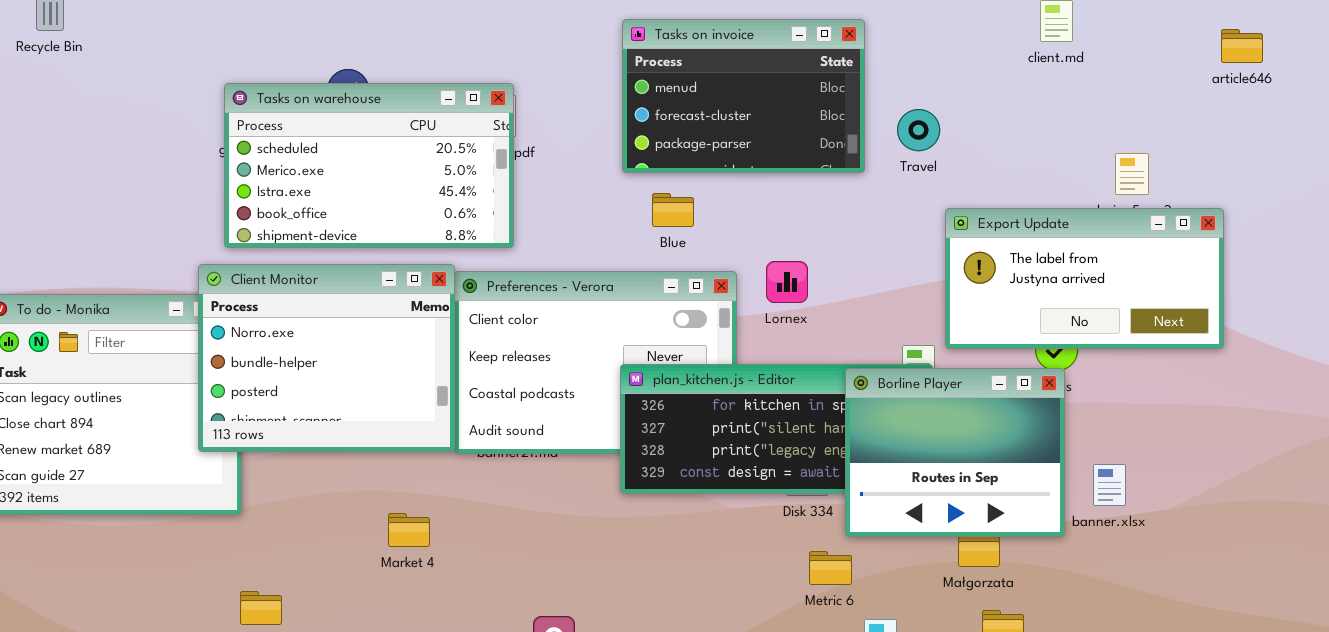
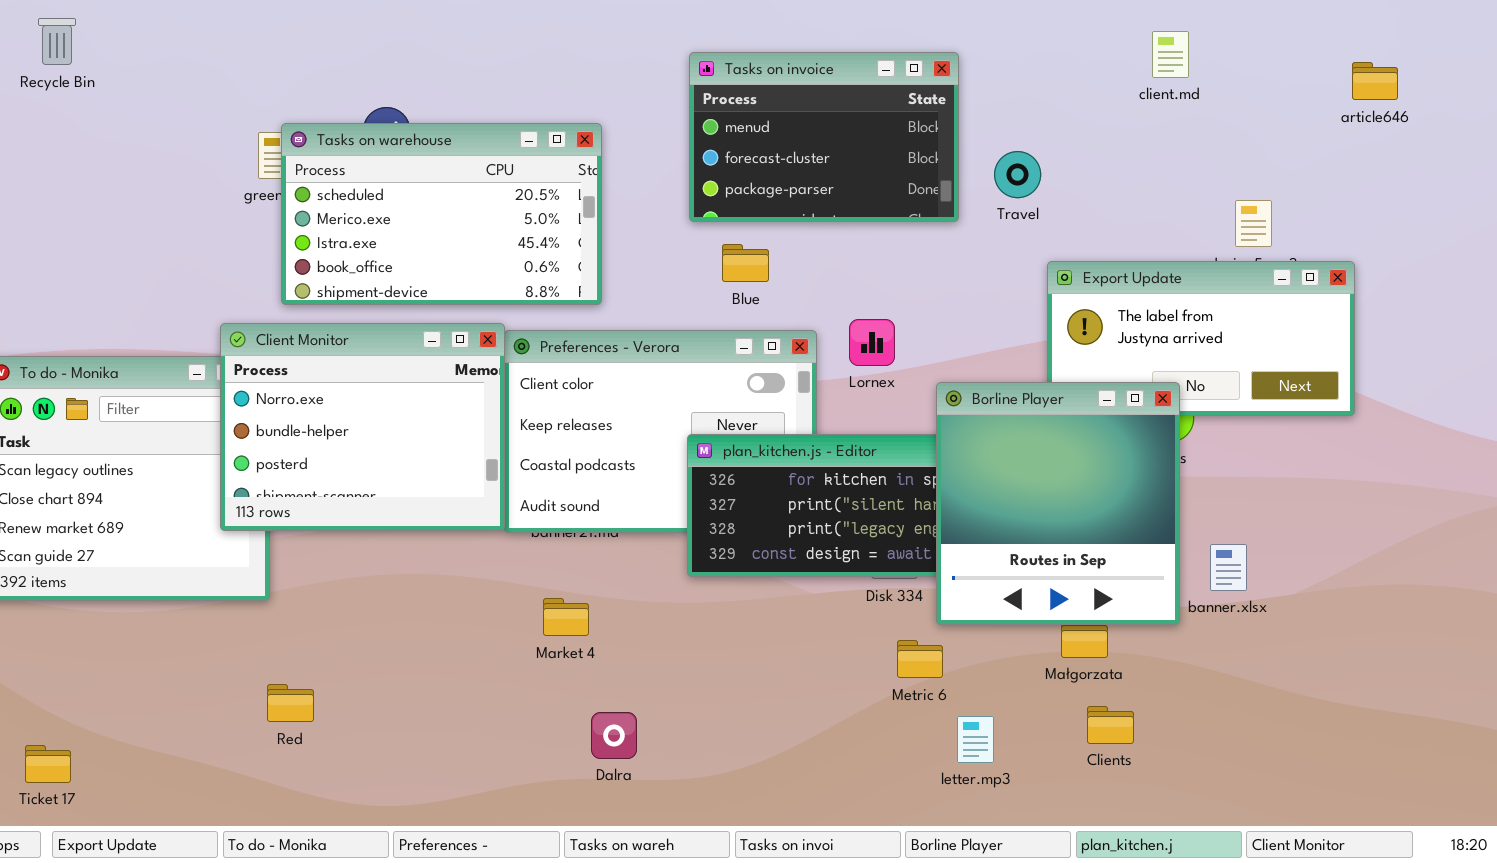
Tasks on warehouse: [224,83,514,248] -> [281,123,602,305], moved
Borline Player: [845,368,1065,537] -> [936,382,1180,625], resized
Market 4: [388,513,430,547] -> [543,598,589,636], moved

